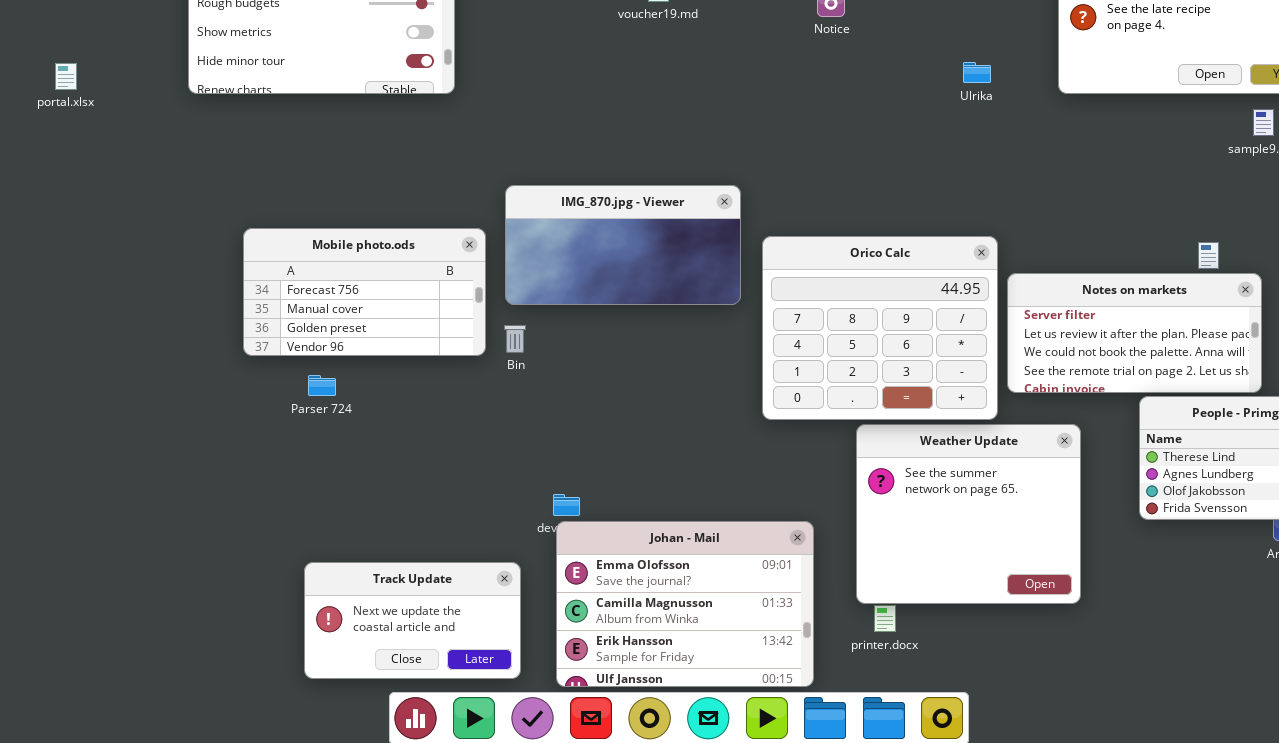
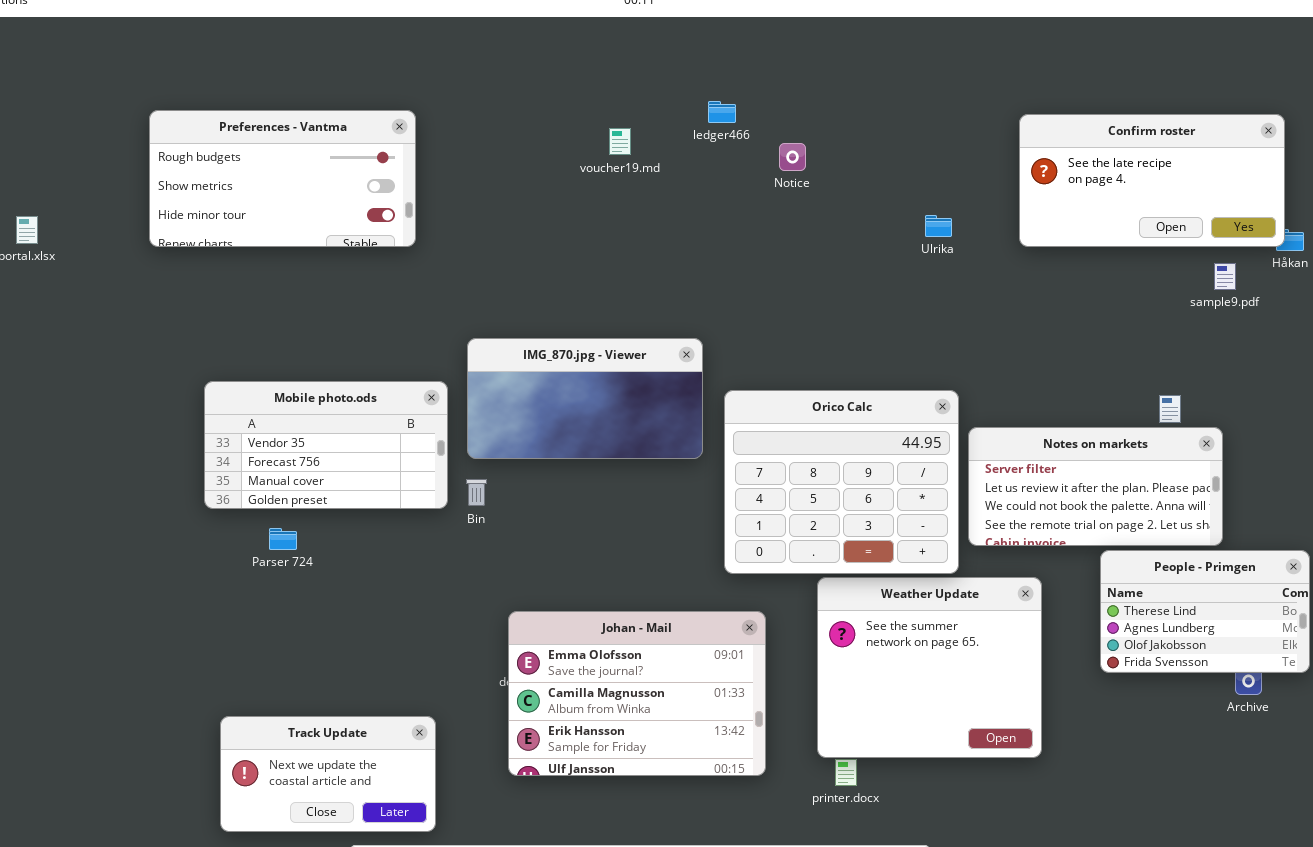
Mobile photo.ods: [243,228,486,356] -> [204,381,448,509], scrolled up 1 row
Johan - Mail: [556,521,814,687] -> [508,611,766,776], moved
Track Update: [304,562,521,679] -> [220,716,436,832], moved

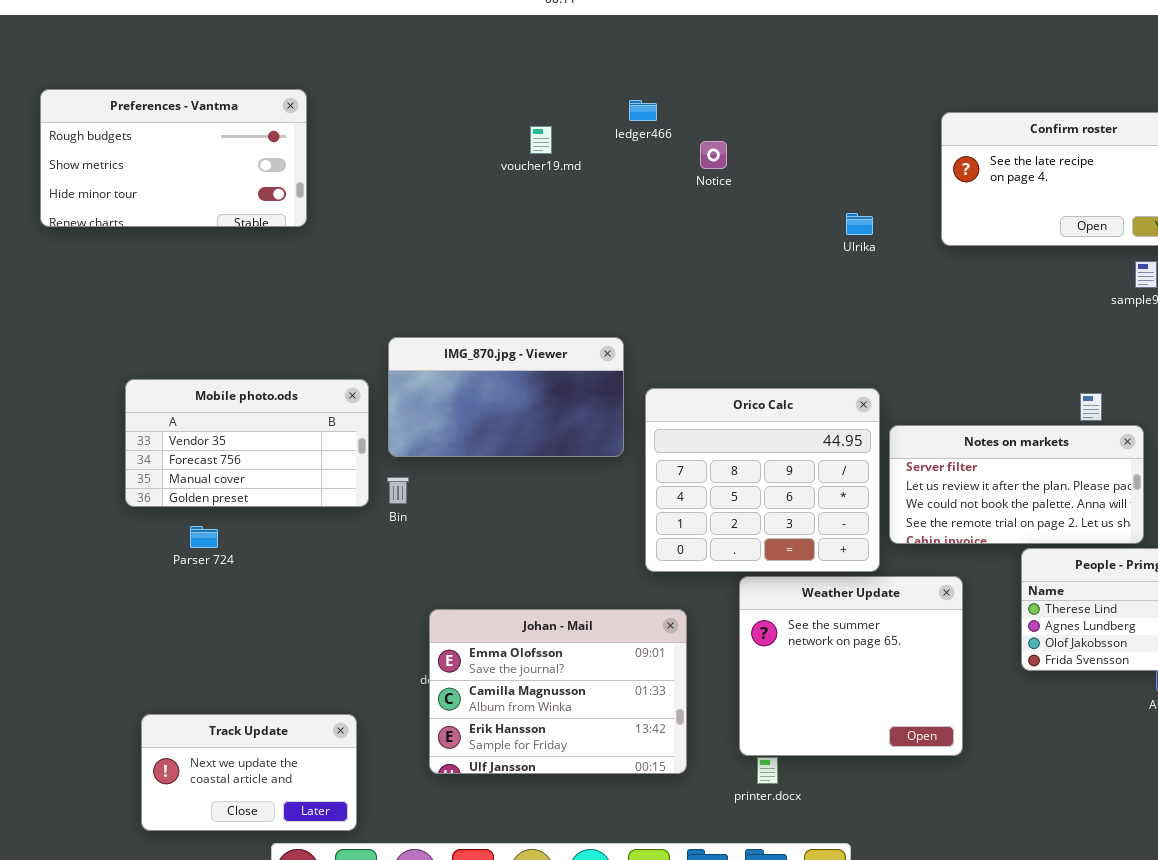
Preferences - Vantma: [149,110,416,247] -> [40,89,307,227], moved

